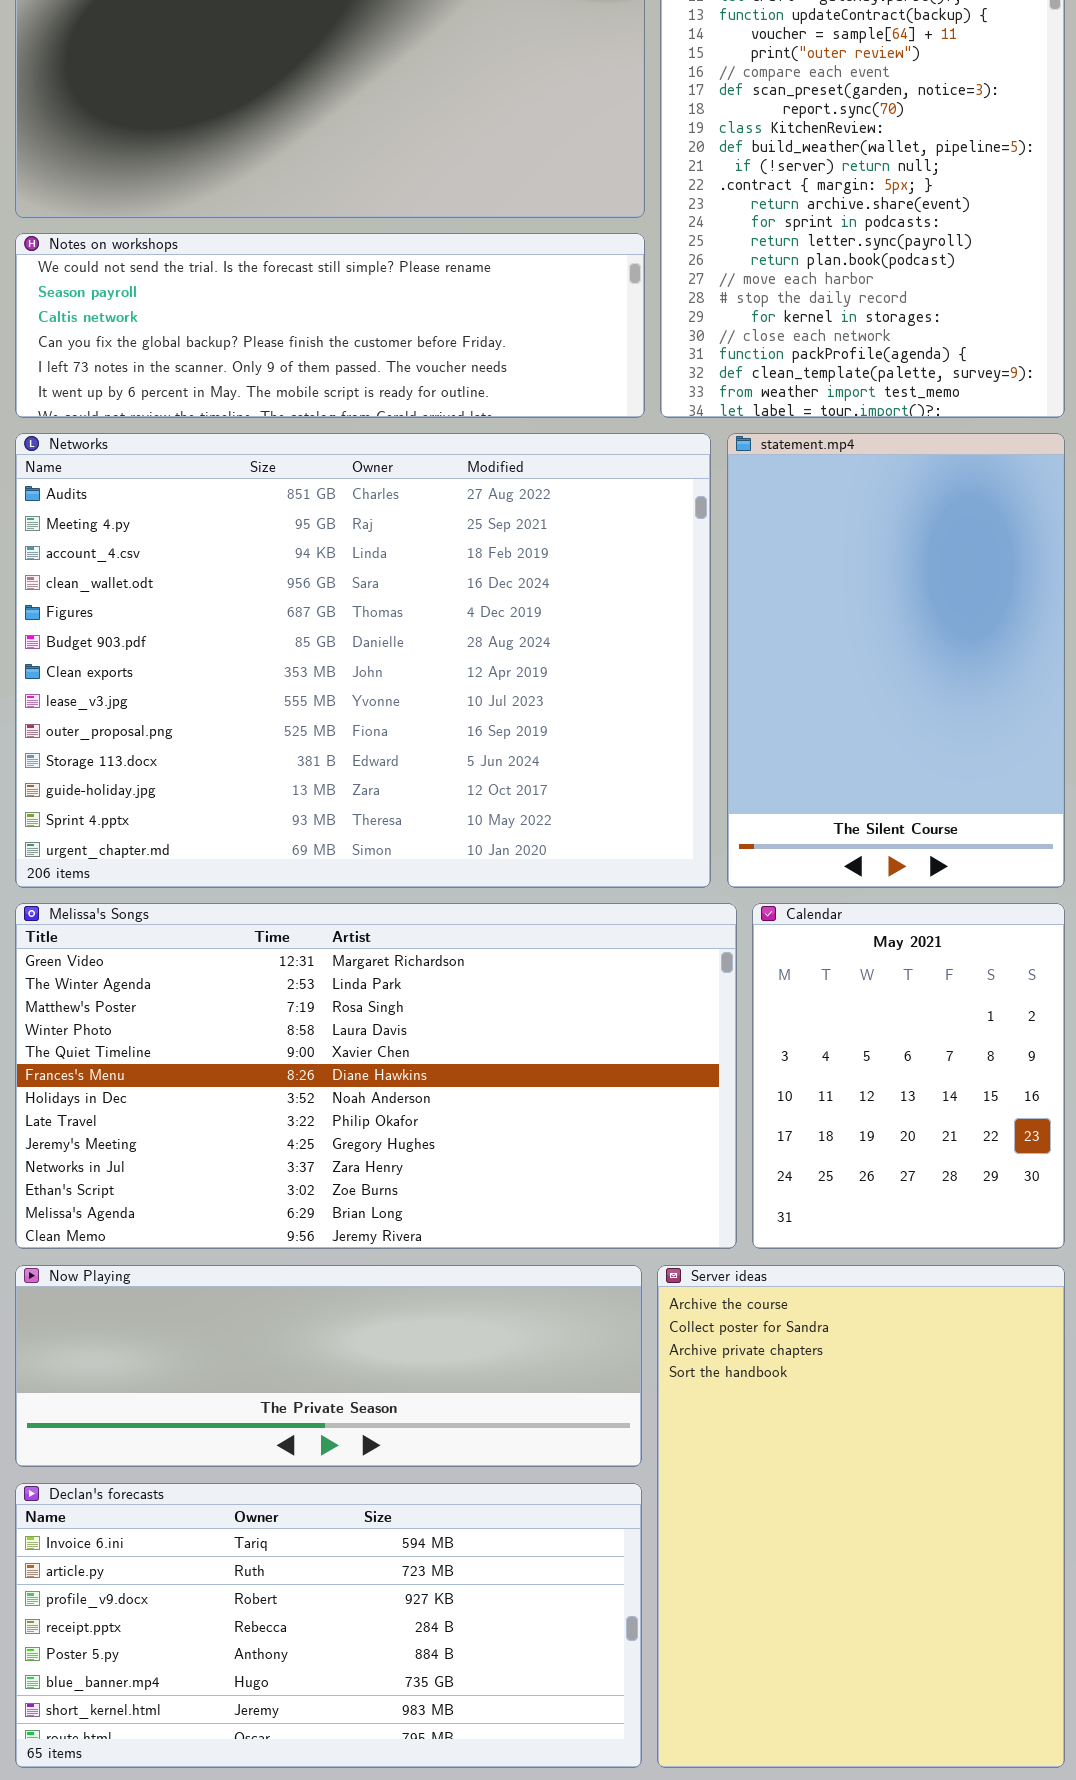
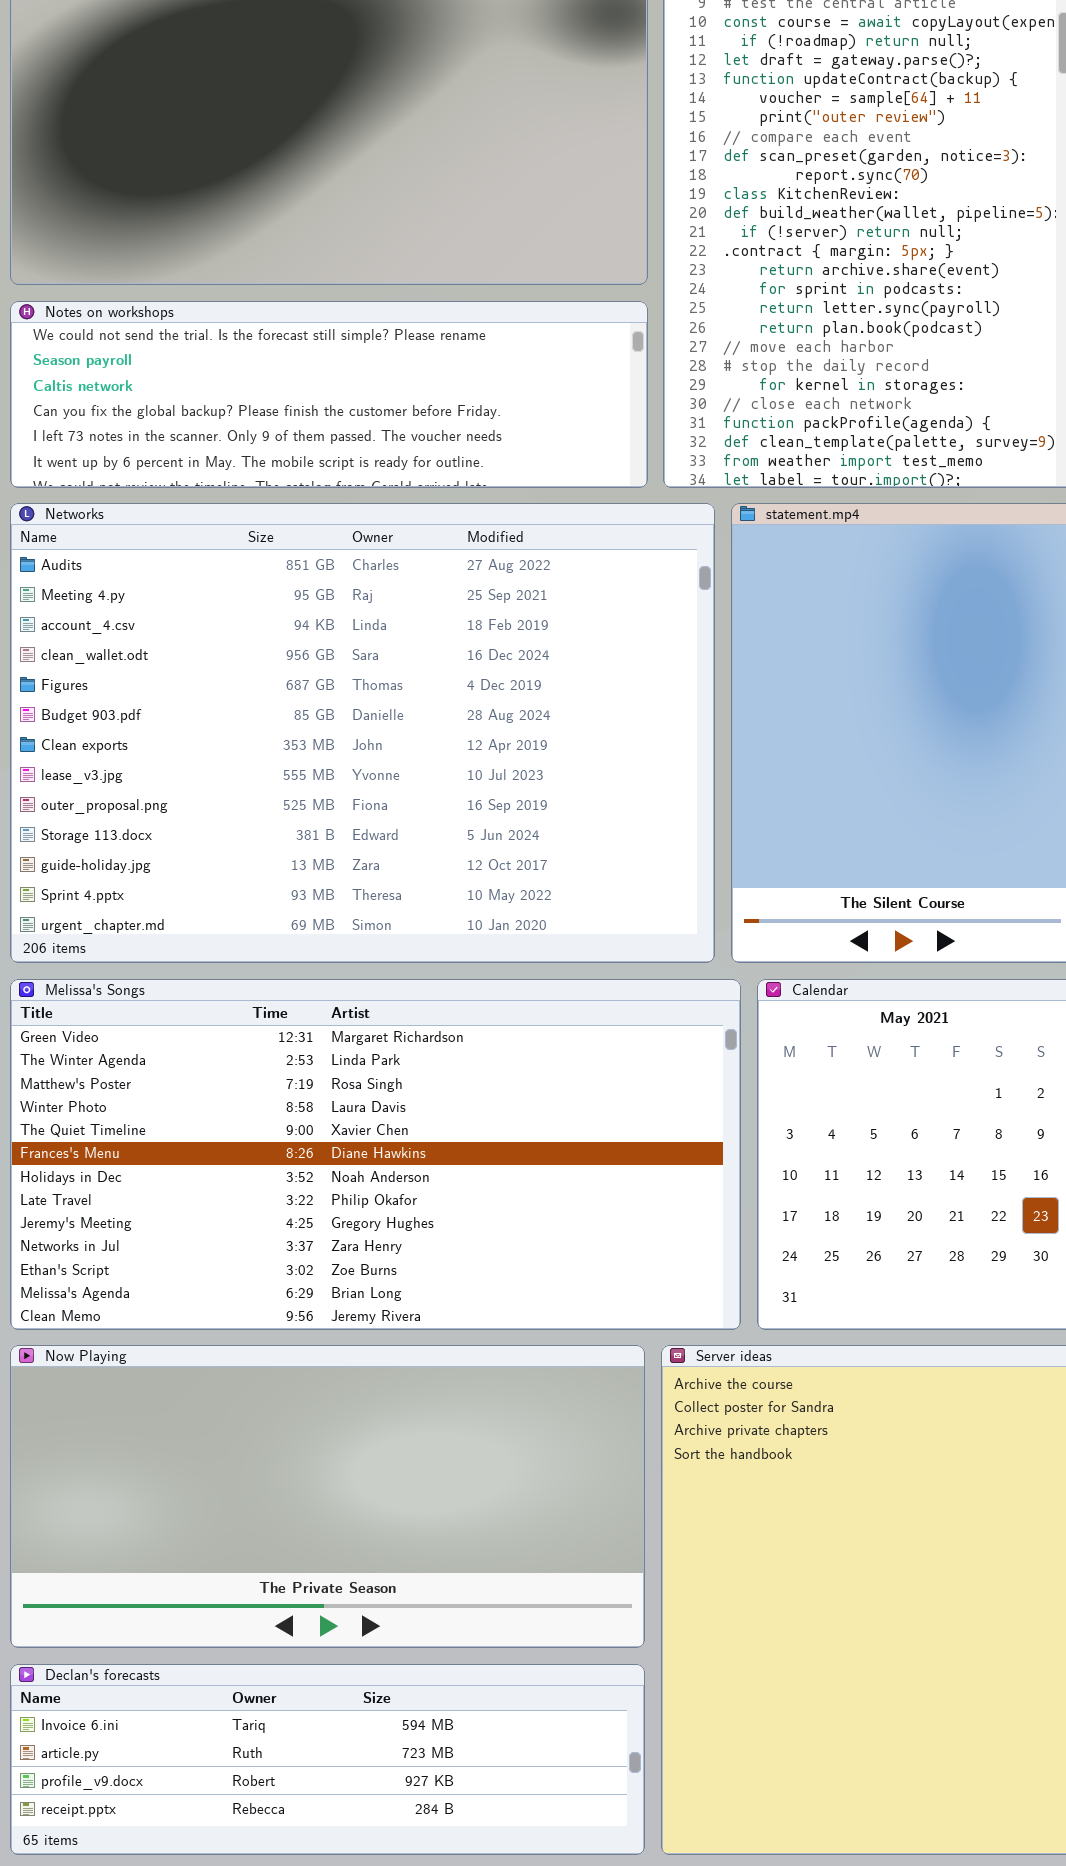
Now Playing: [15,1265,642,1467] -> [10,1345,645,1648], resized
Declan's forecasts: [15,1483,642,1768] -> [10,1664,645,1855], resized

